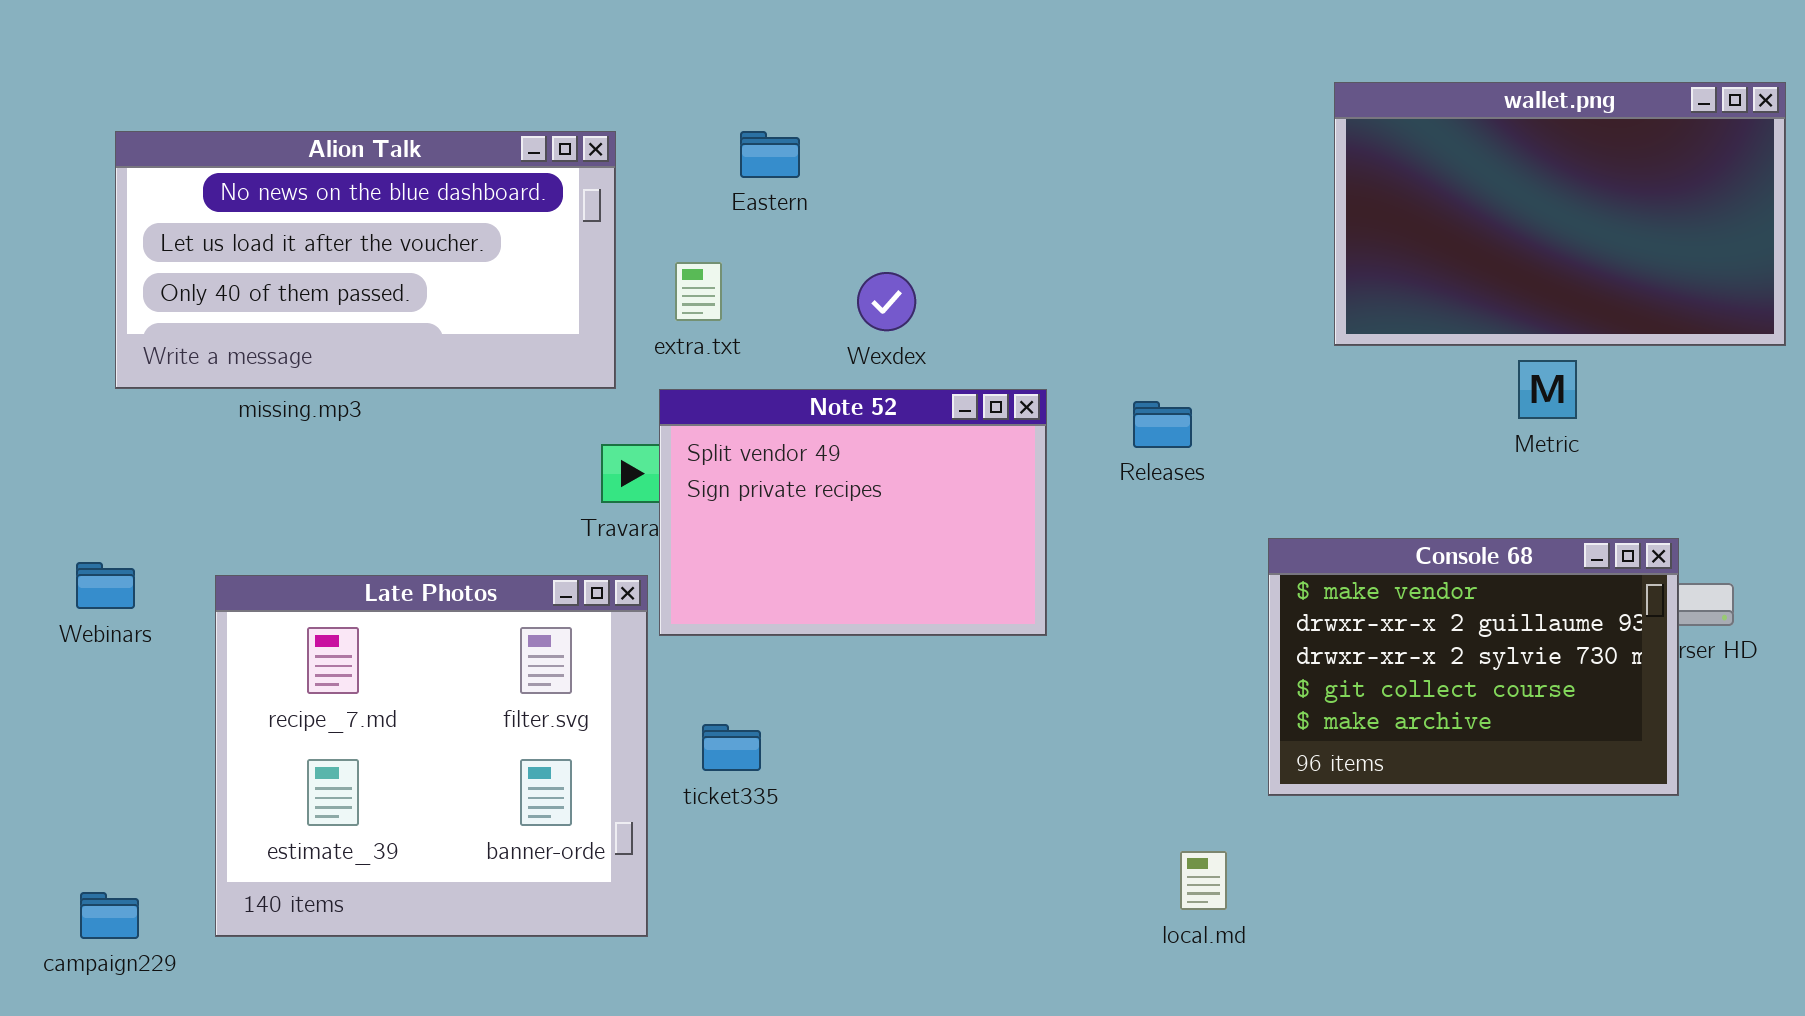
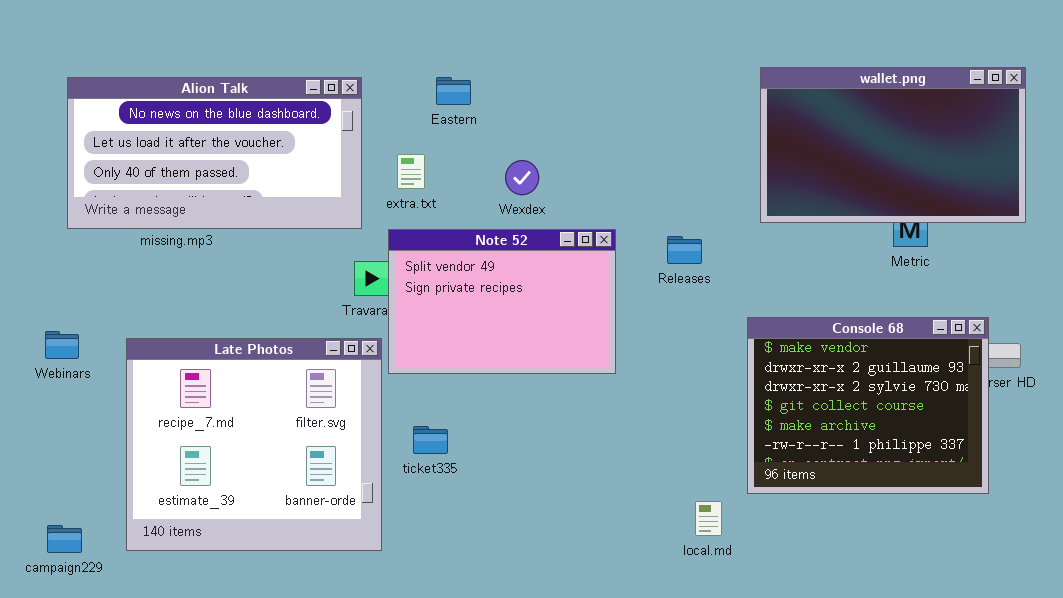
wallet.png: [1334,82,1786,346] -> [760,67,1026,223], moved
Console 68: [1268,538,1679,796] -> [747,317,989,494], resized

